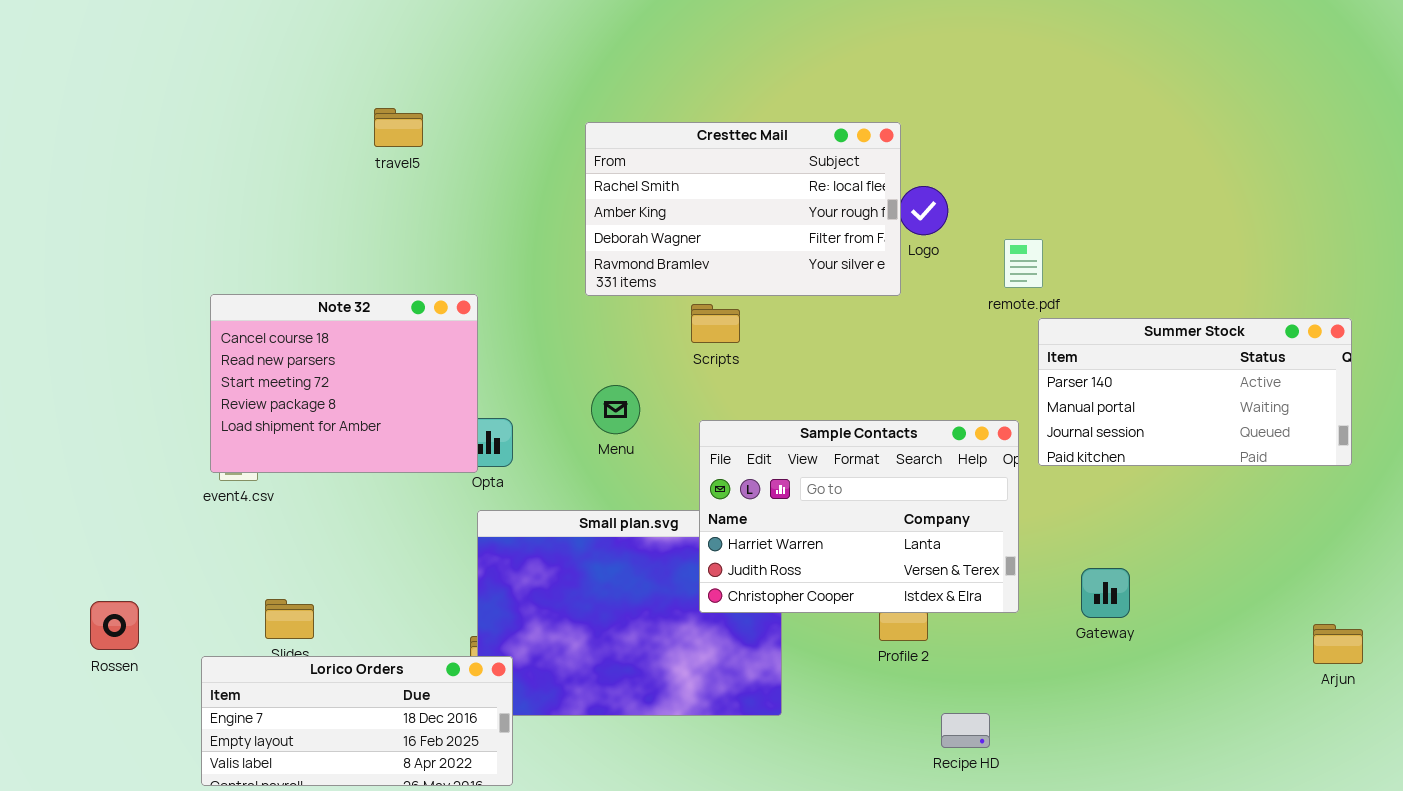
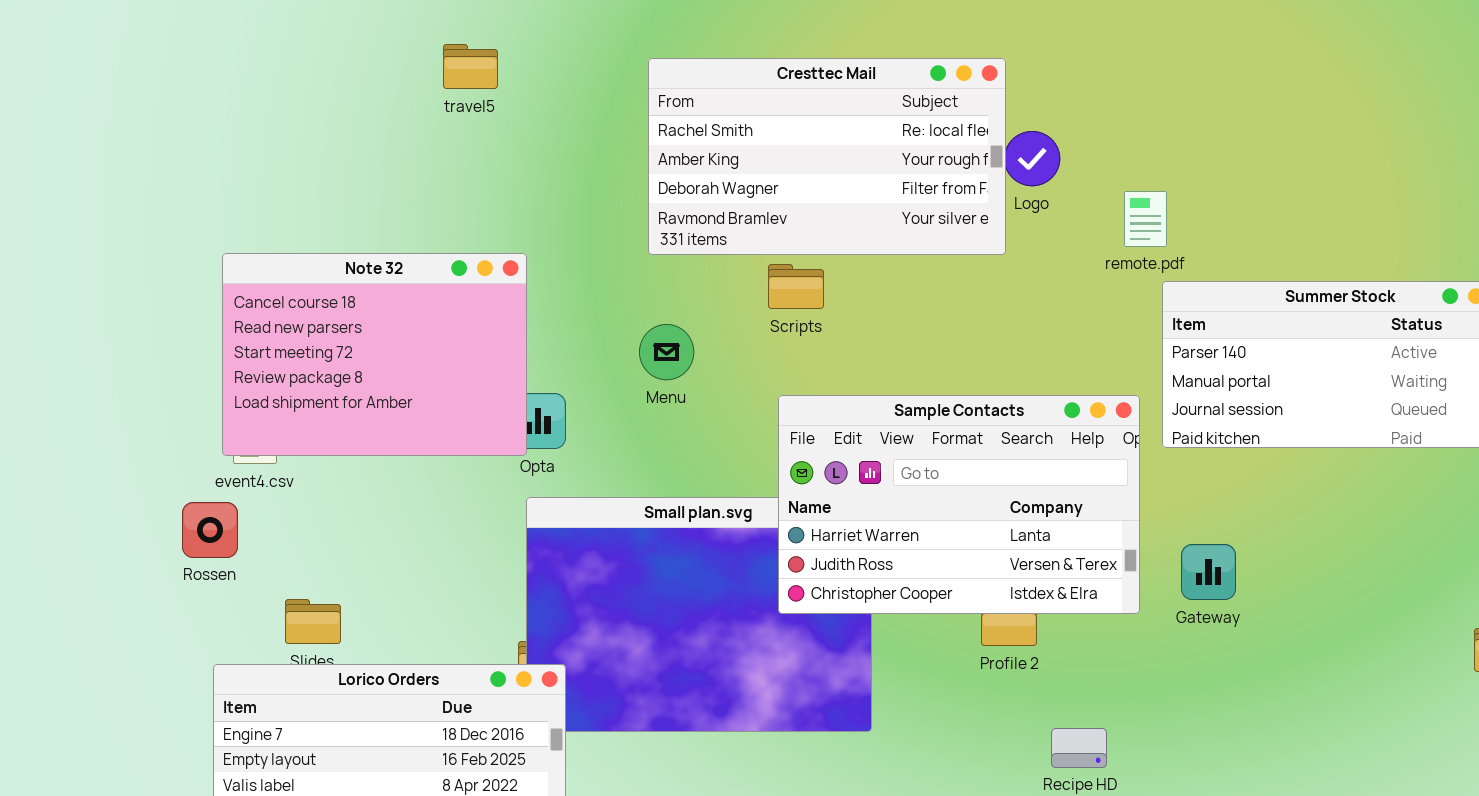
travel5: [374,108,423,147] -> [443,44,498,89], moved
Menu: [591,385,640,434] -> [639,324,694,380], moved
Gateway: [1081,568,1130,618] -> [1181,544,1236,600], moved
Rossen: [90,601,139,650] -> [182,502,238,558], moved

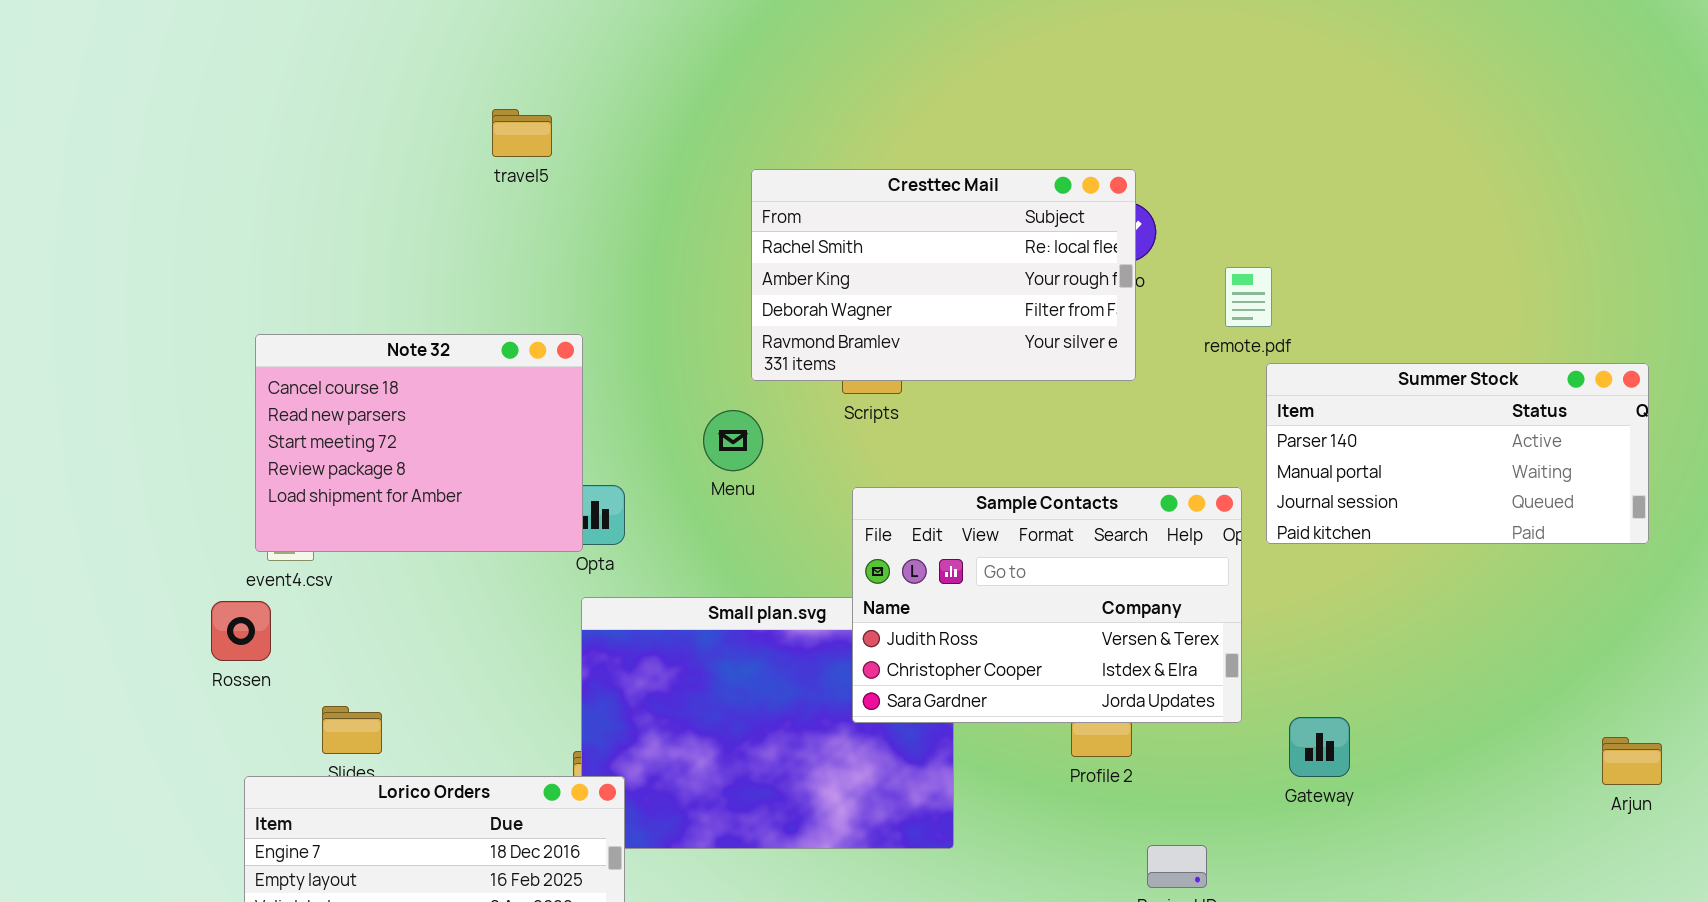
Cresttec Mail: [648,58,1006,255] -> [751,169,1136,381], moved
Sample Contacts: [778,395,1140,614] -> [852,487,1242,723], scrolled down 1 row
Gateway: [1181,544,1236,600] -> [1289,717,1350,777], moved

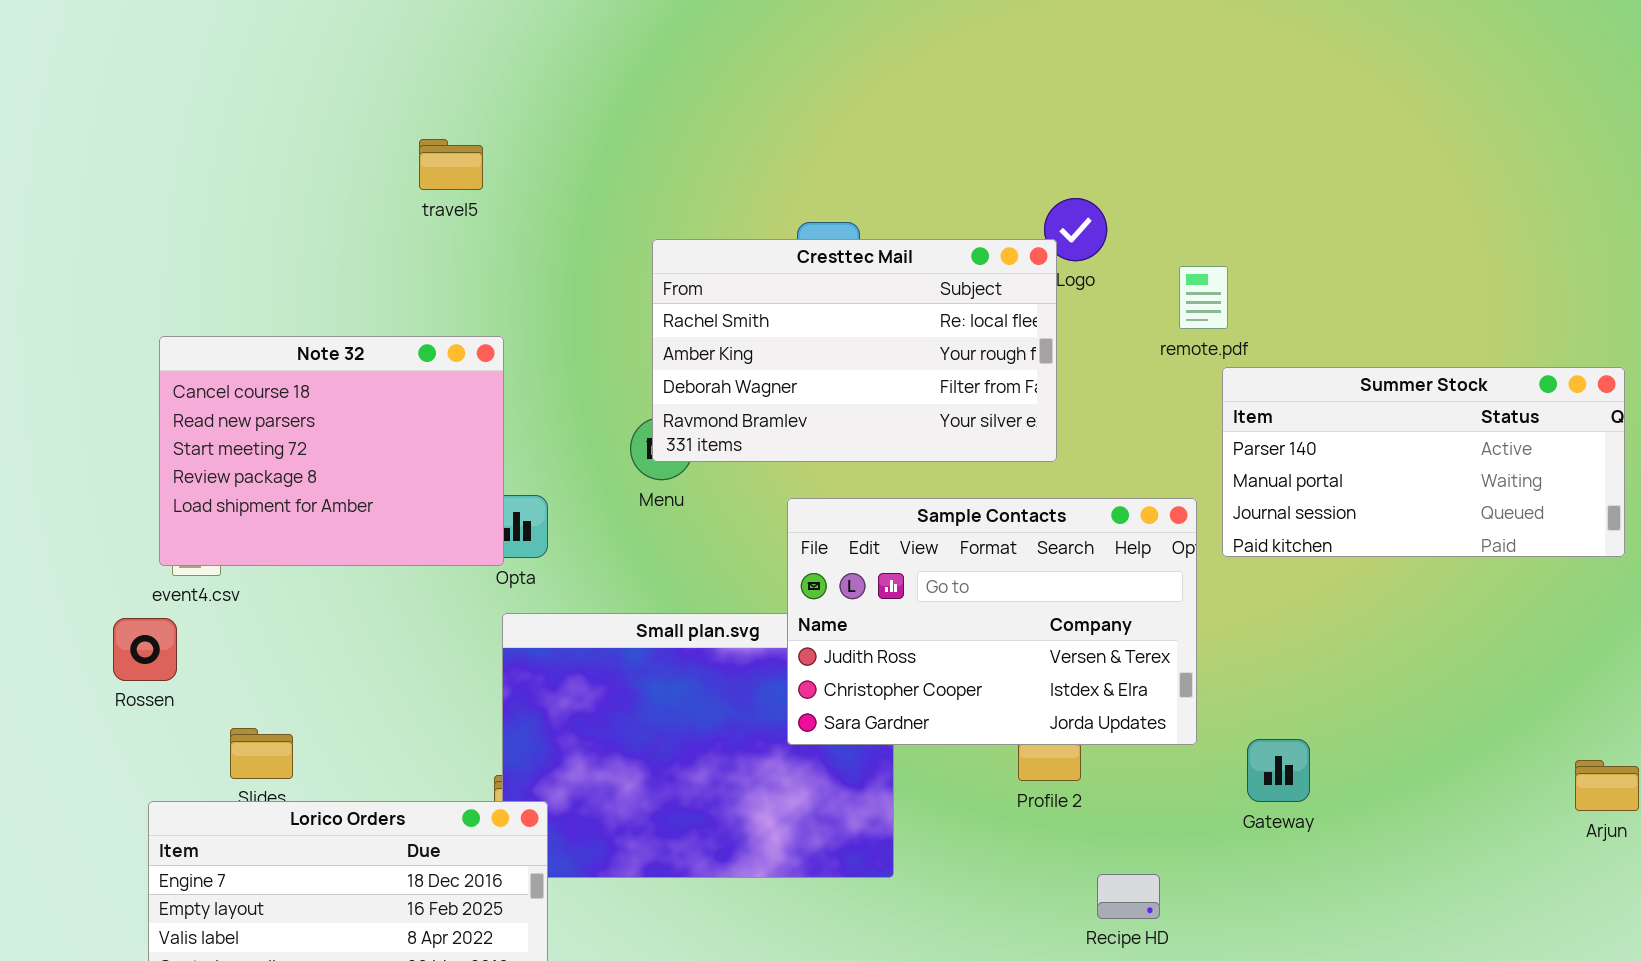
travel5: [492,109,552,157] -> [419,139,483,190], moved
Cresttec Mail: [751,169,1136,381] -> [652,239,1057,462], moved

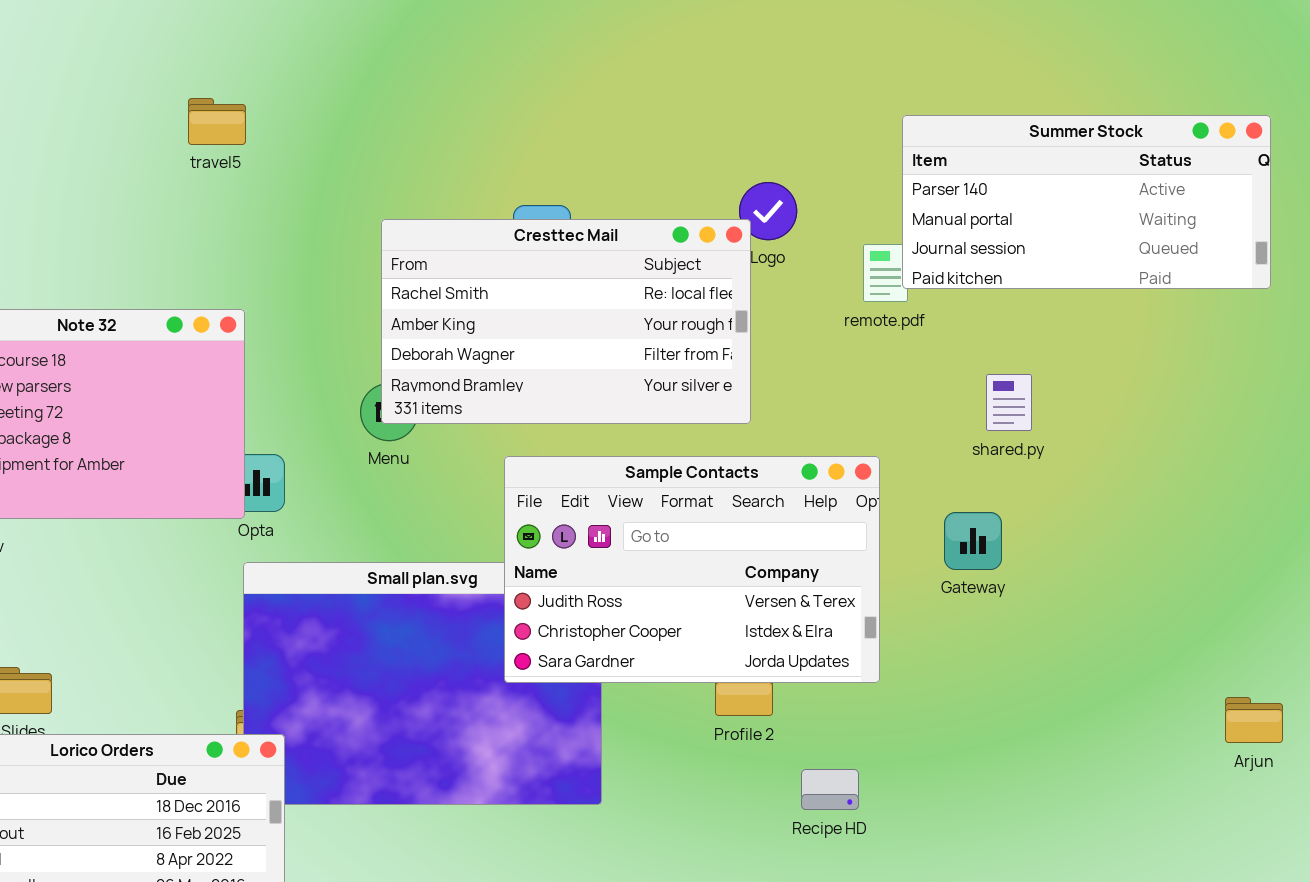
travel5: [419,139,483,190] -> [188,98,246,145], moved
Summer Stock: [1222,367,1625,557] -> [902,115,1271,289], moved
Gateway: [1247,739,1310,802] -> [944,512,1002,570], moved
Recipe HD: [1097,874,1160,919] -> [801,769,859,810], moved

